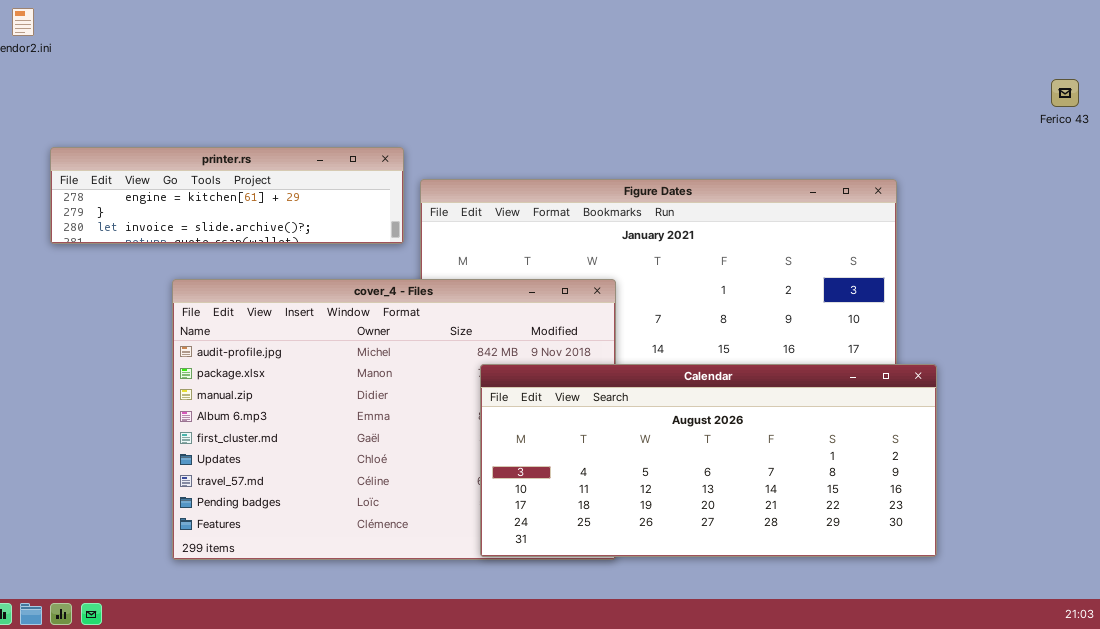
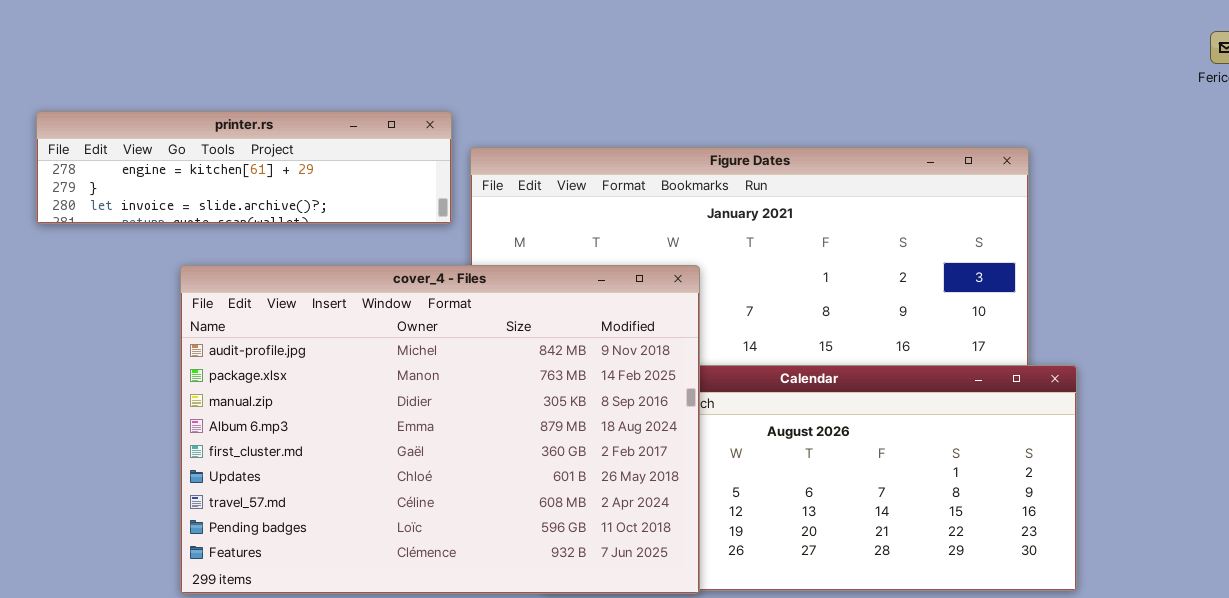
cover_4 - Files: [172,279,616,560] -> [180,265,700,594], raised

